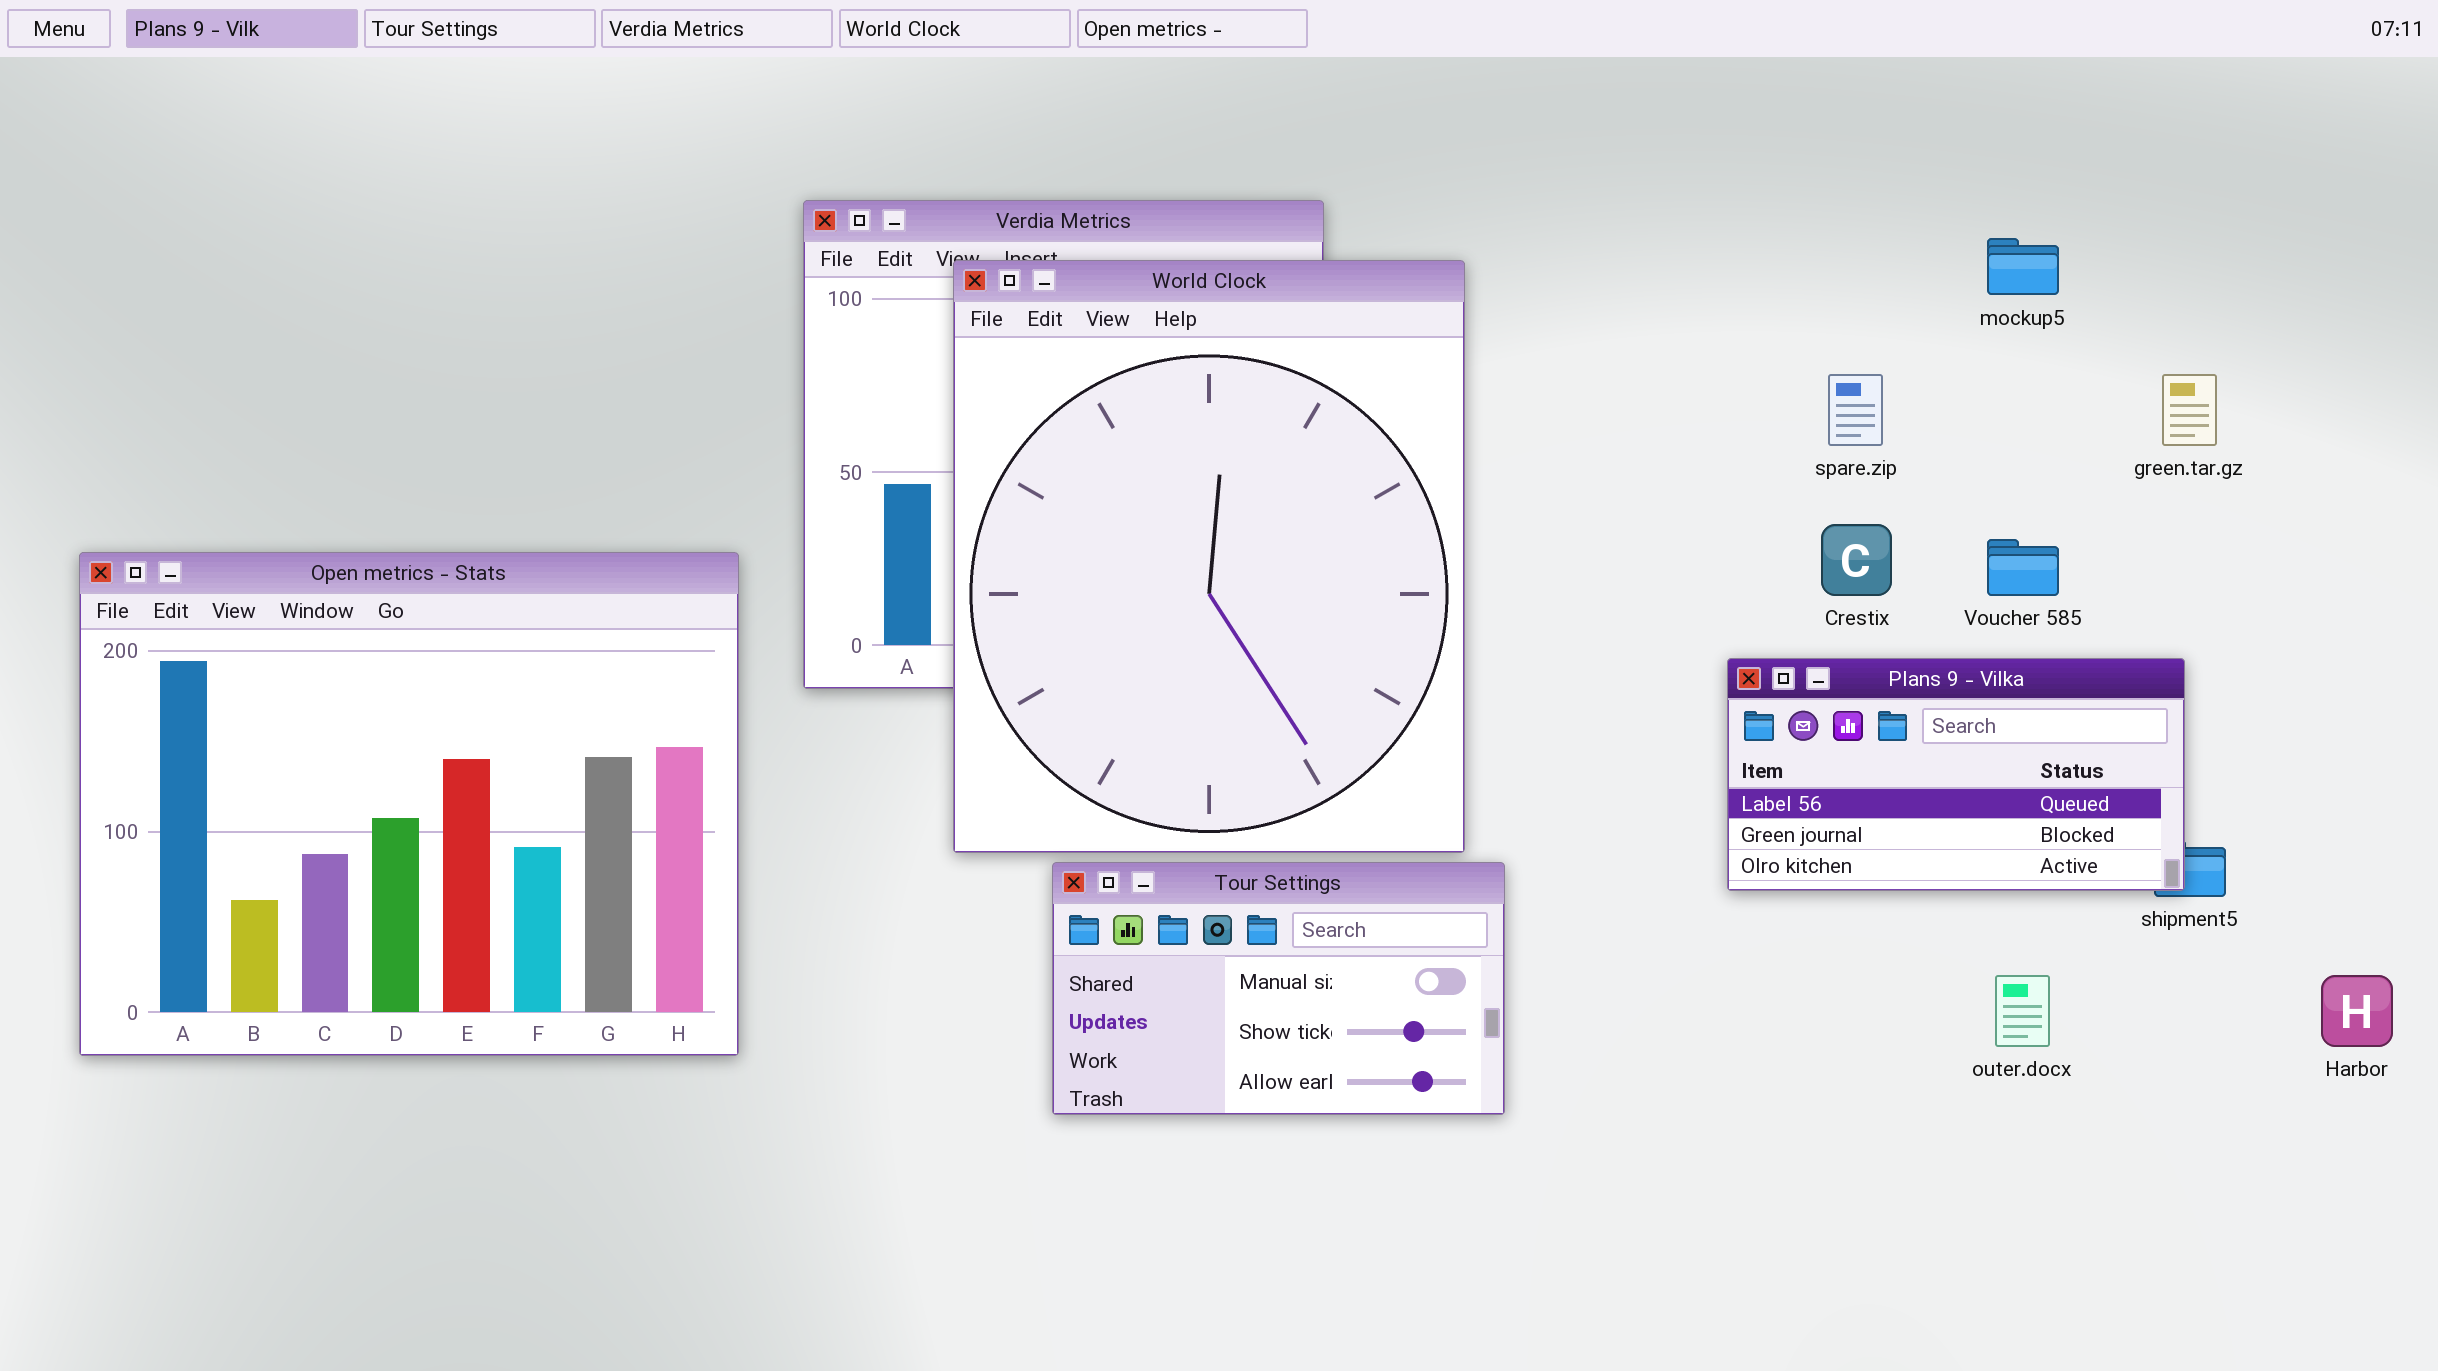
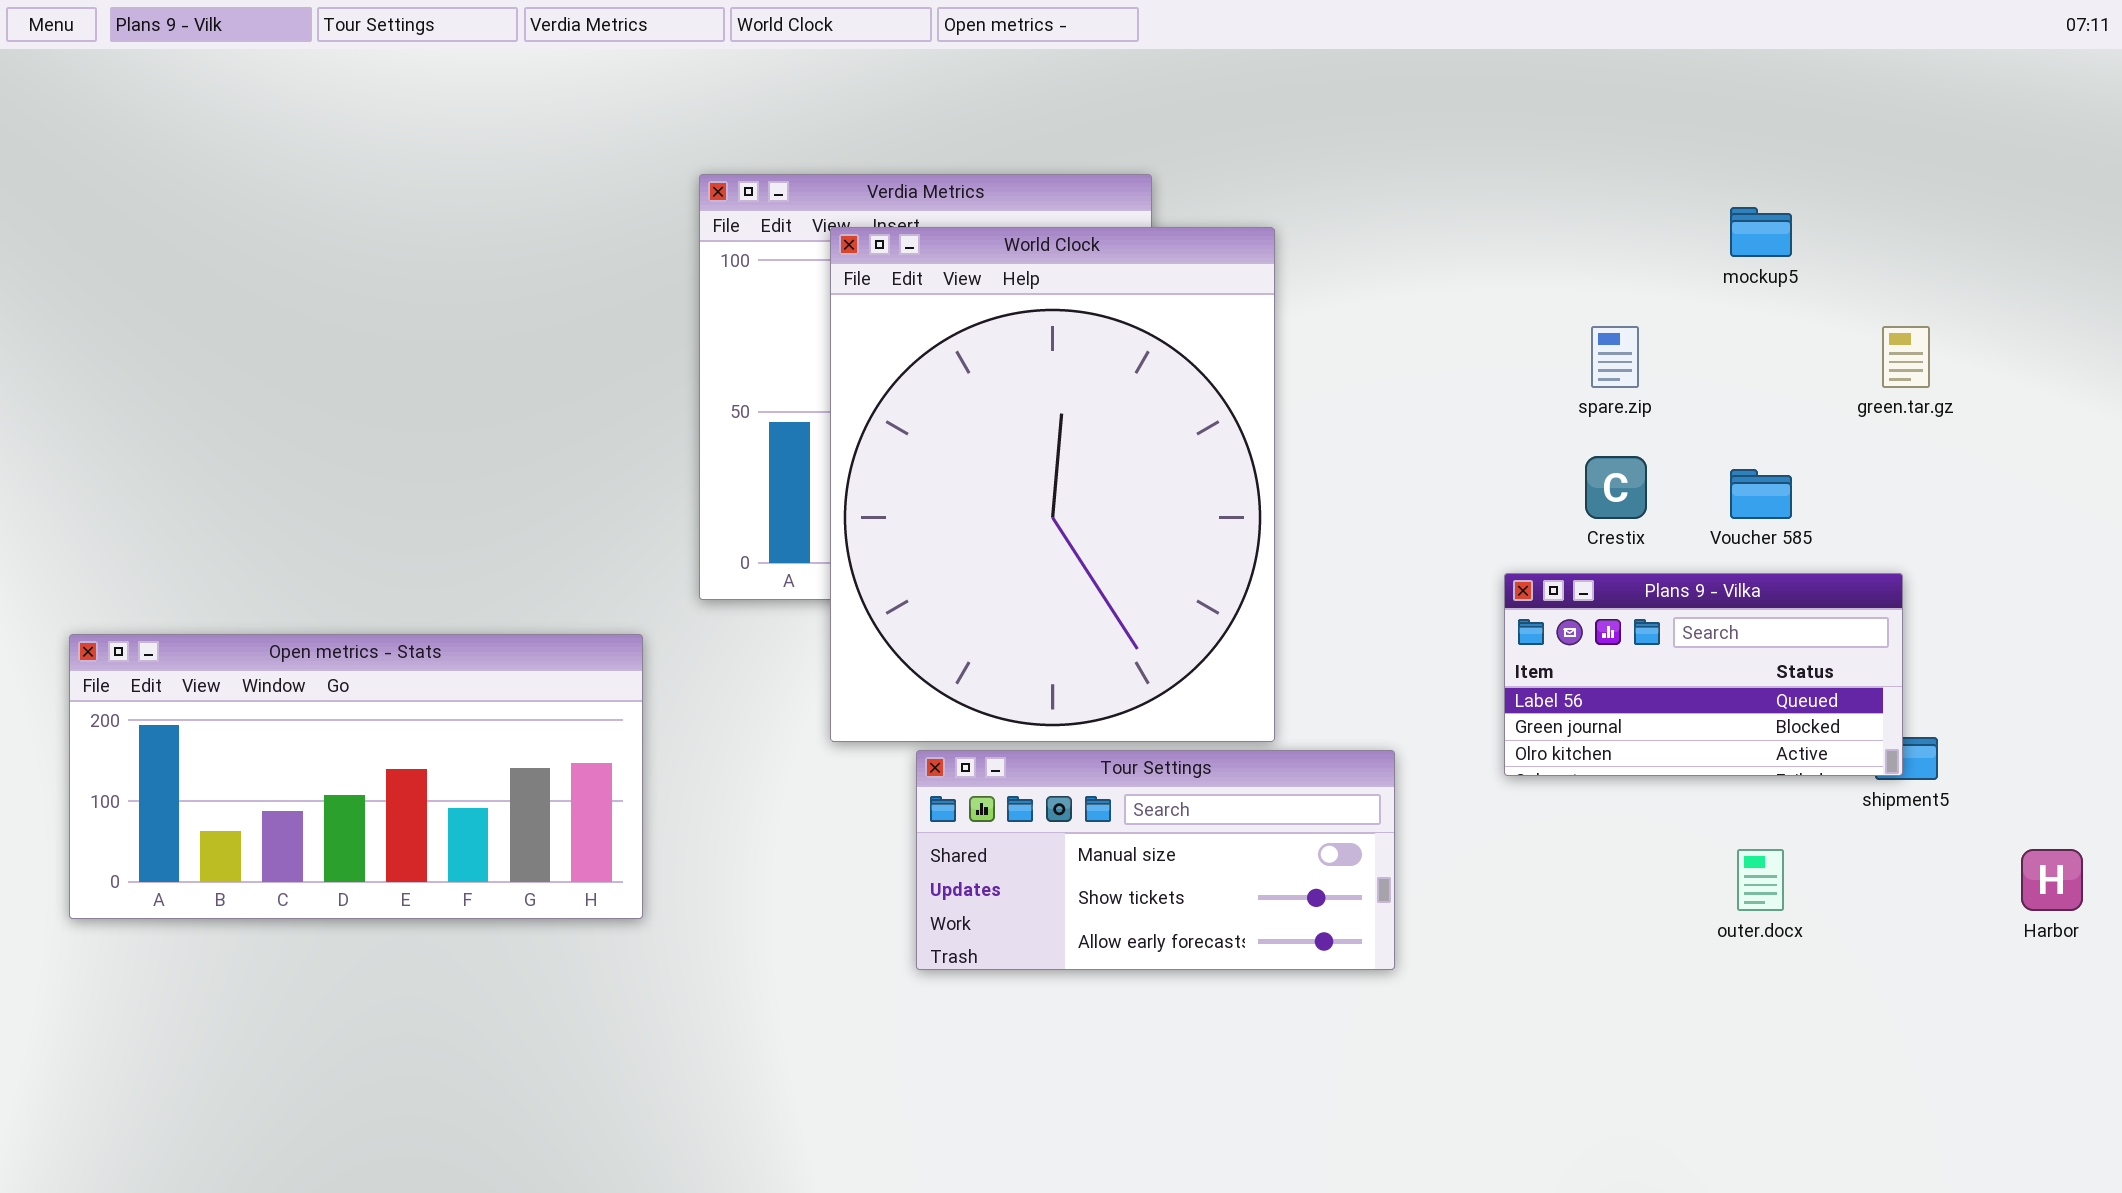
Open metrics - Stats: [79,552,739,1056] -> [69,634,643,919], resized
Tour Settings: [1052,862,1505,1115] -> [916,750,1395,970], resized

